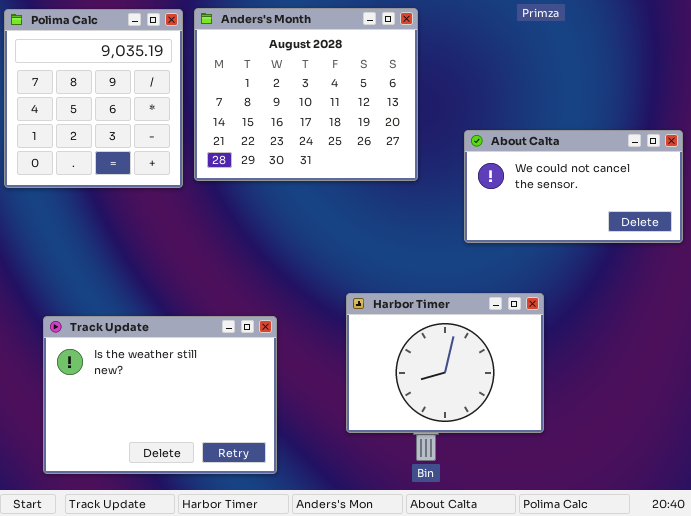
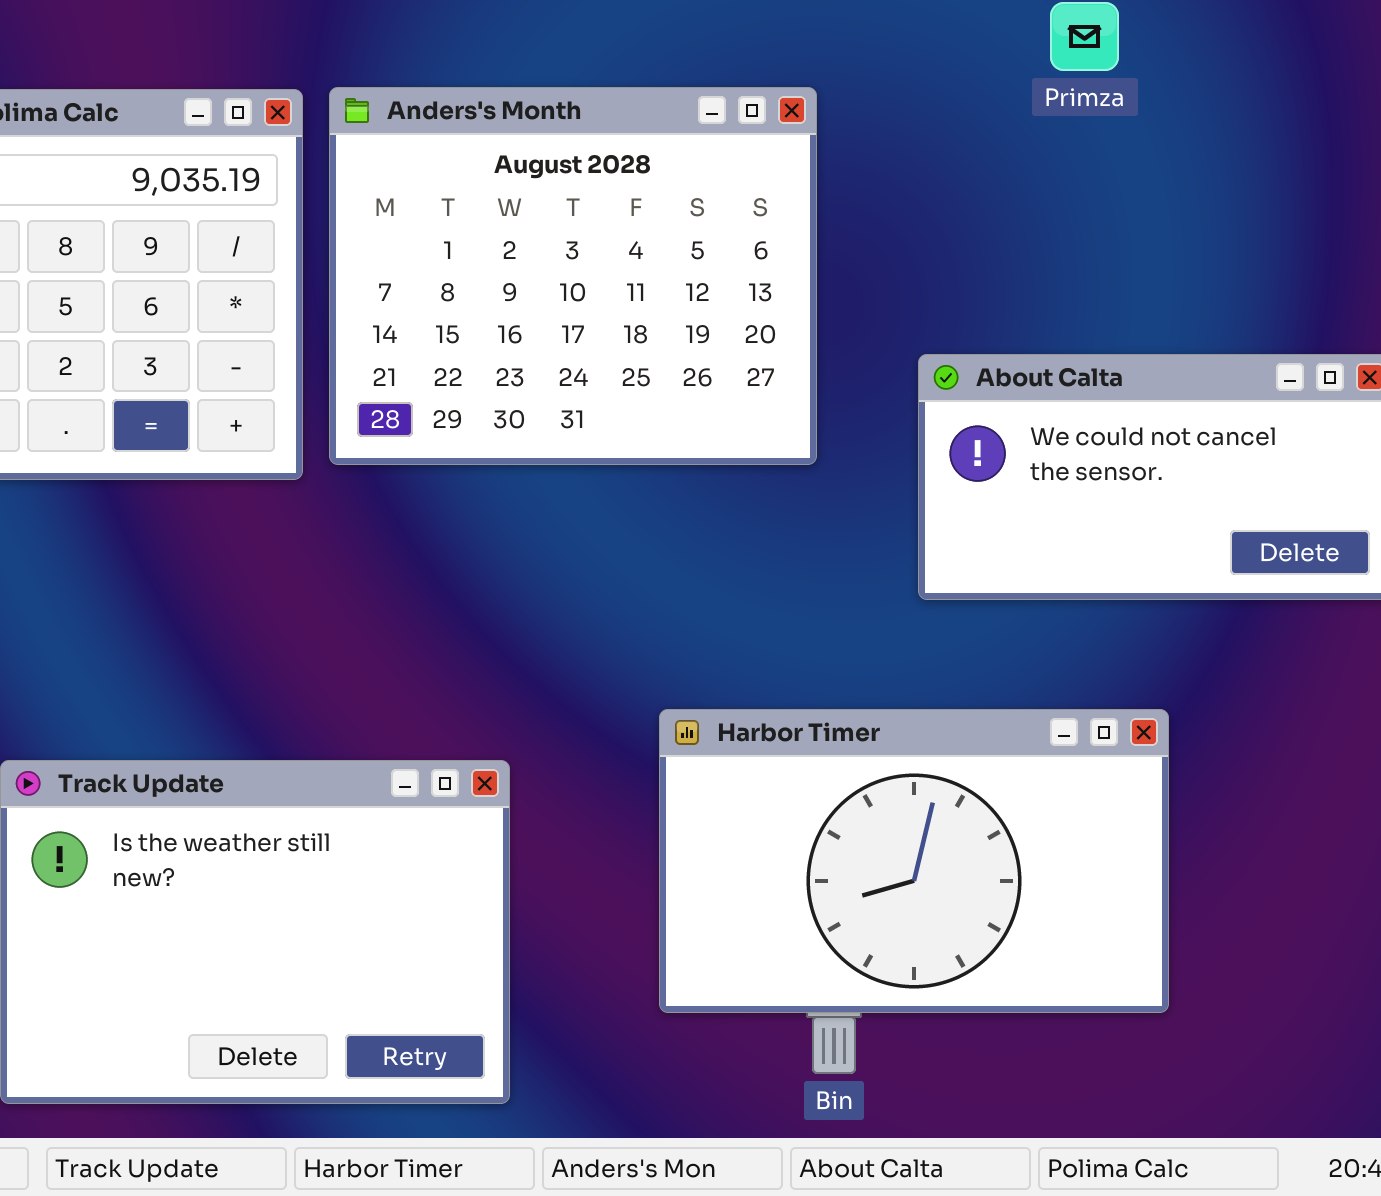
Harbor Timer: [346,293,544,433] -> [659,709,1169,1013], resized

